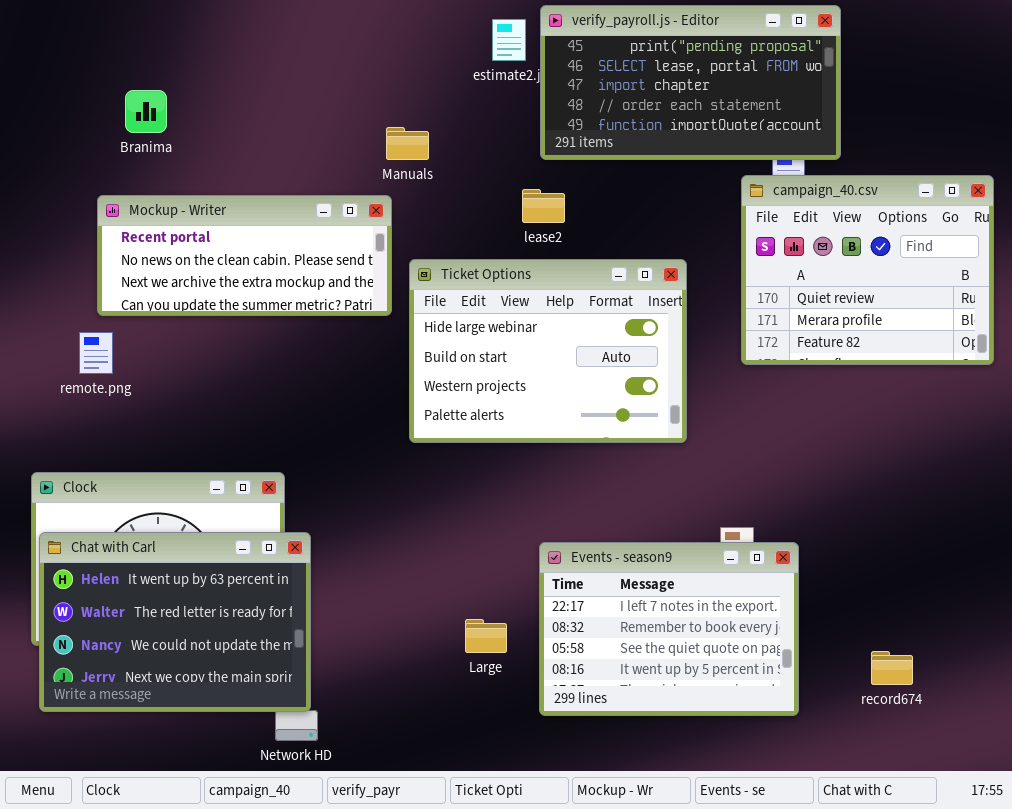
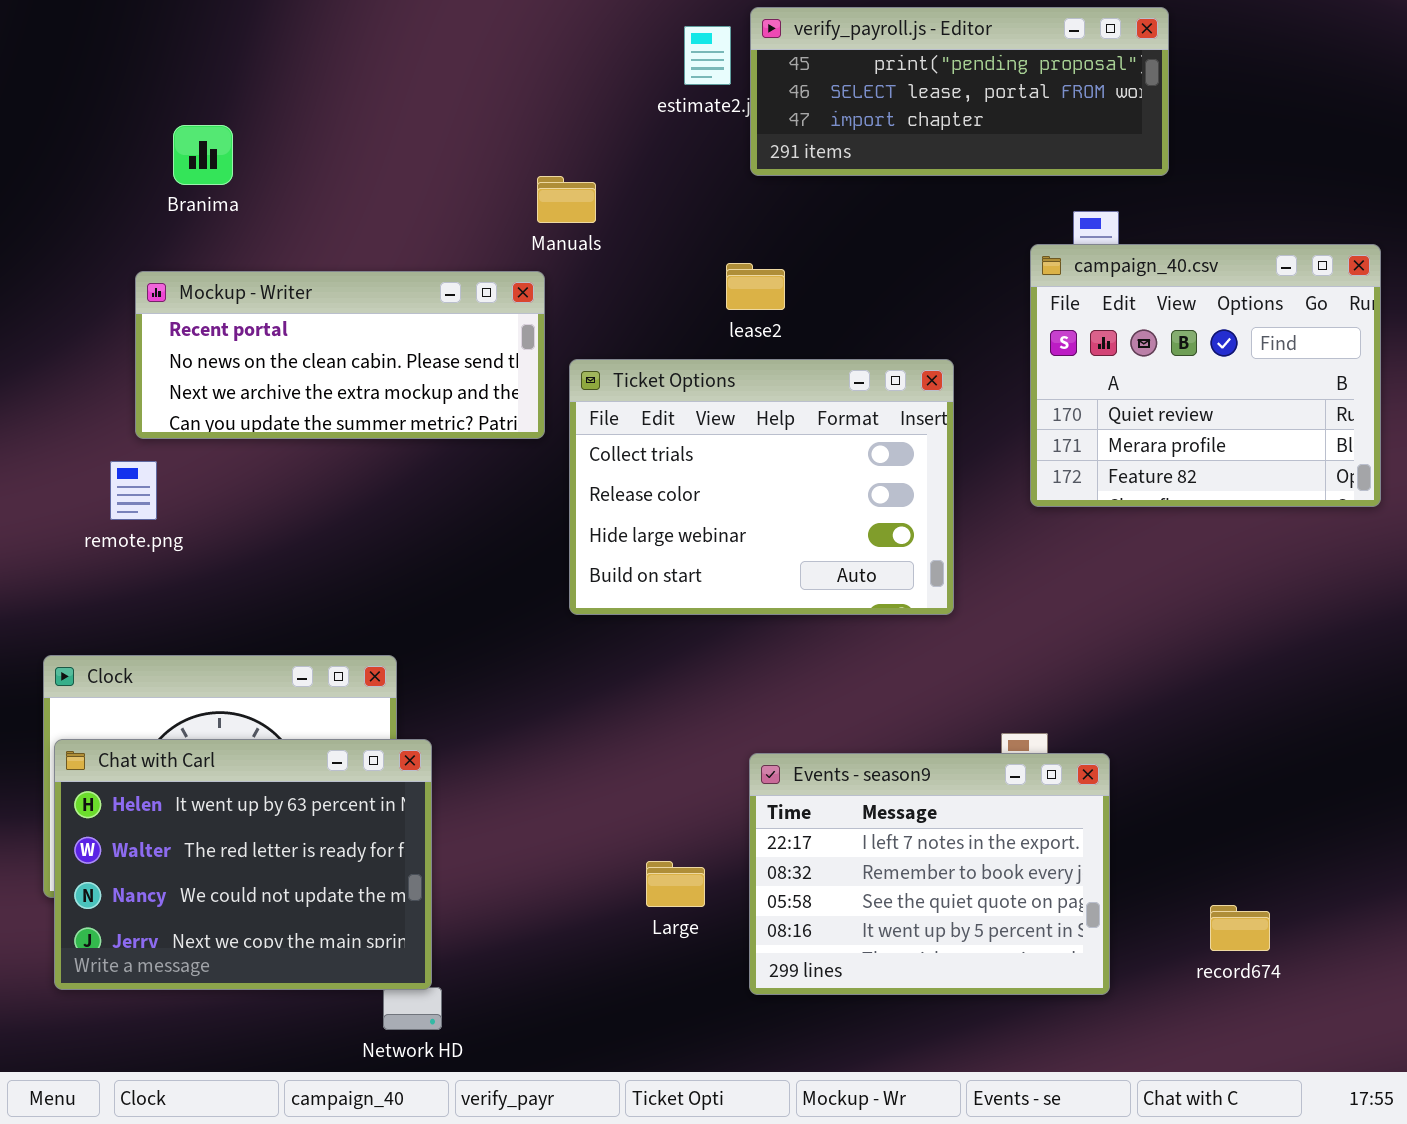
verify_payroll.js - Editor: [540,5,841,160] -> [750,7,1169,176], resized
Ticket Options: [409,259,687,443] -> [569,359,954,615], scrolled up 2 rows

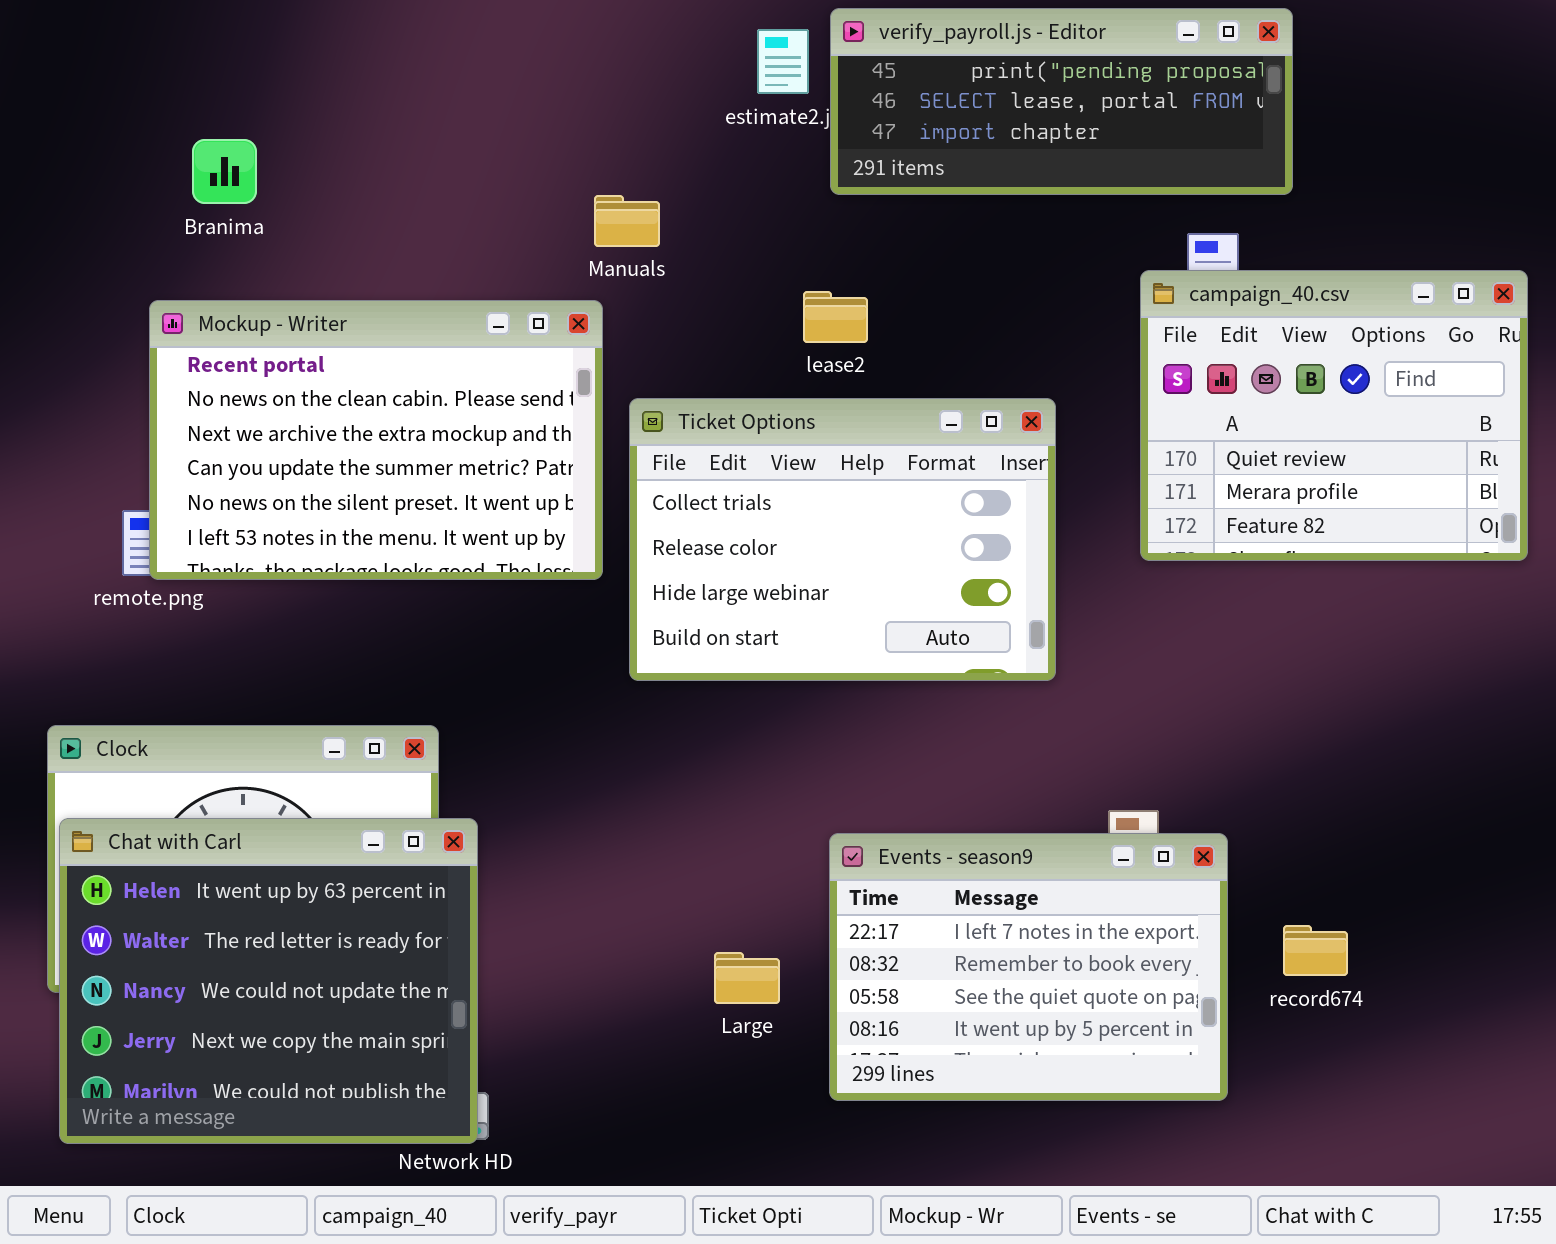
Mockup - Writer: [135,271,545,439] -> [149,300,603,580], resized
Chat with Carl: [54,739,432,990] -> [59,818,478,1144], resized
record674: [1210,905,1270,951] -> [1283,925,1348,976], moved

